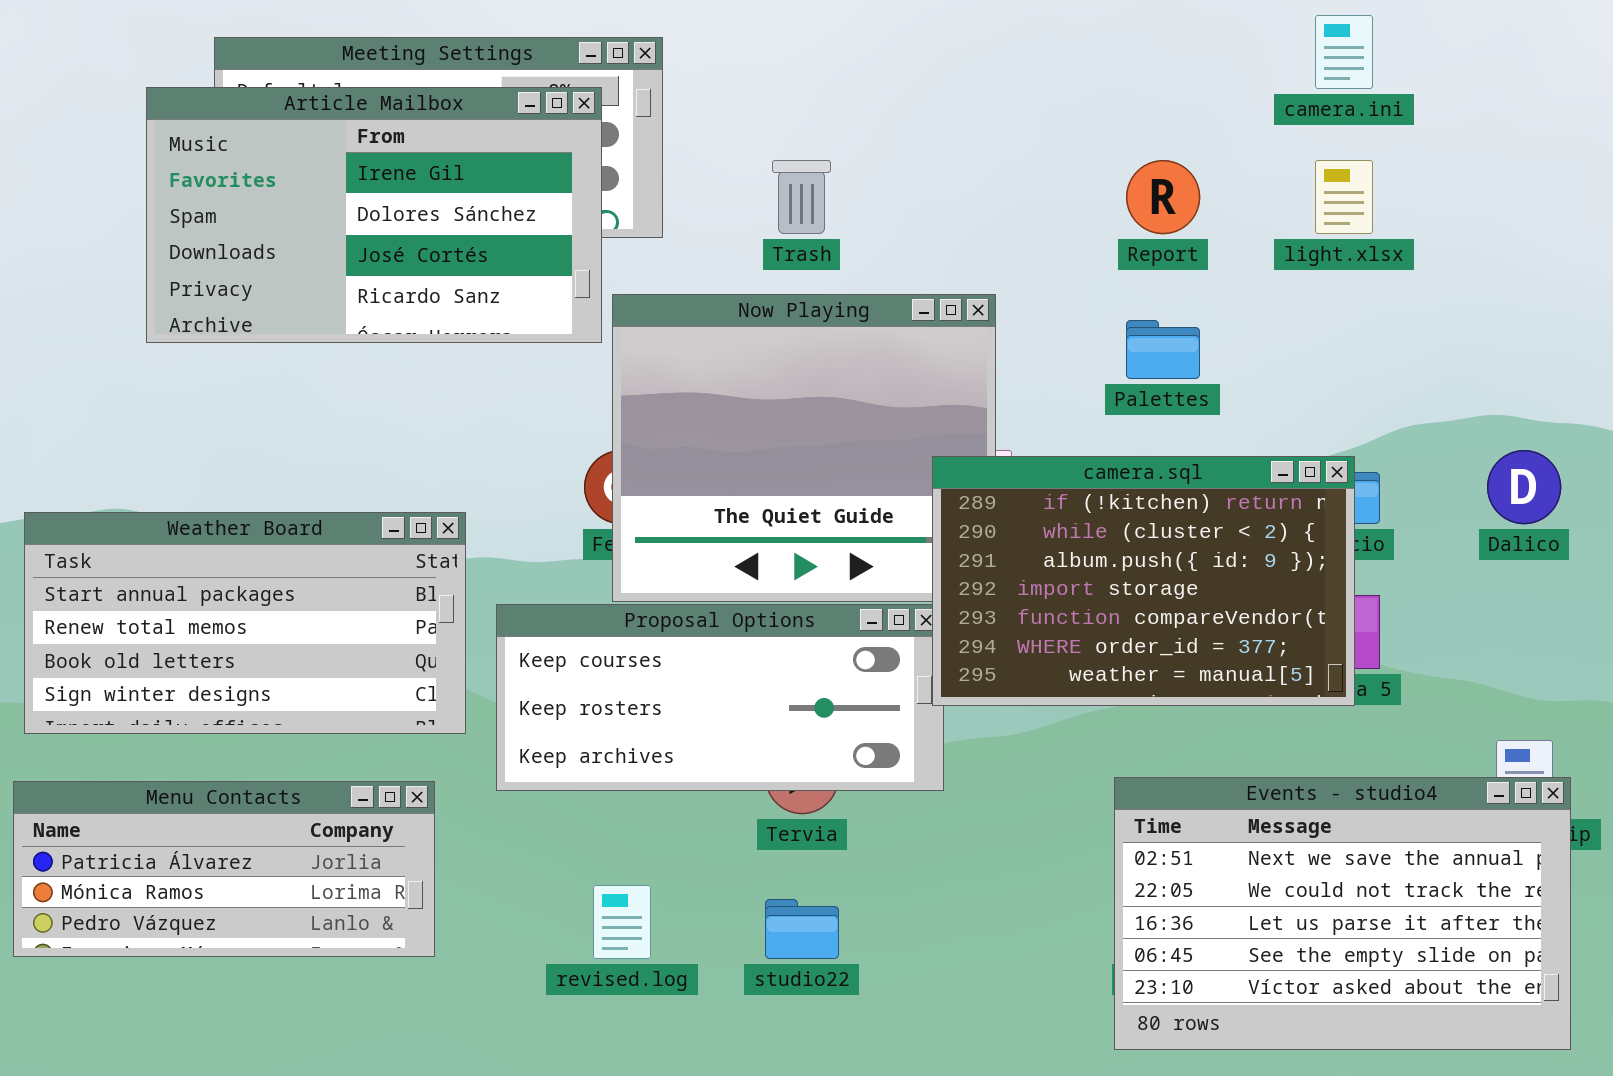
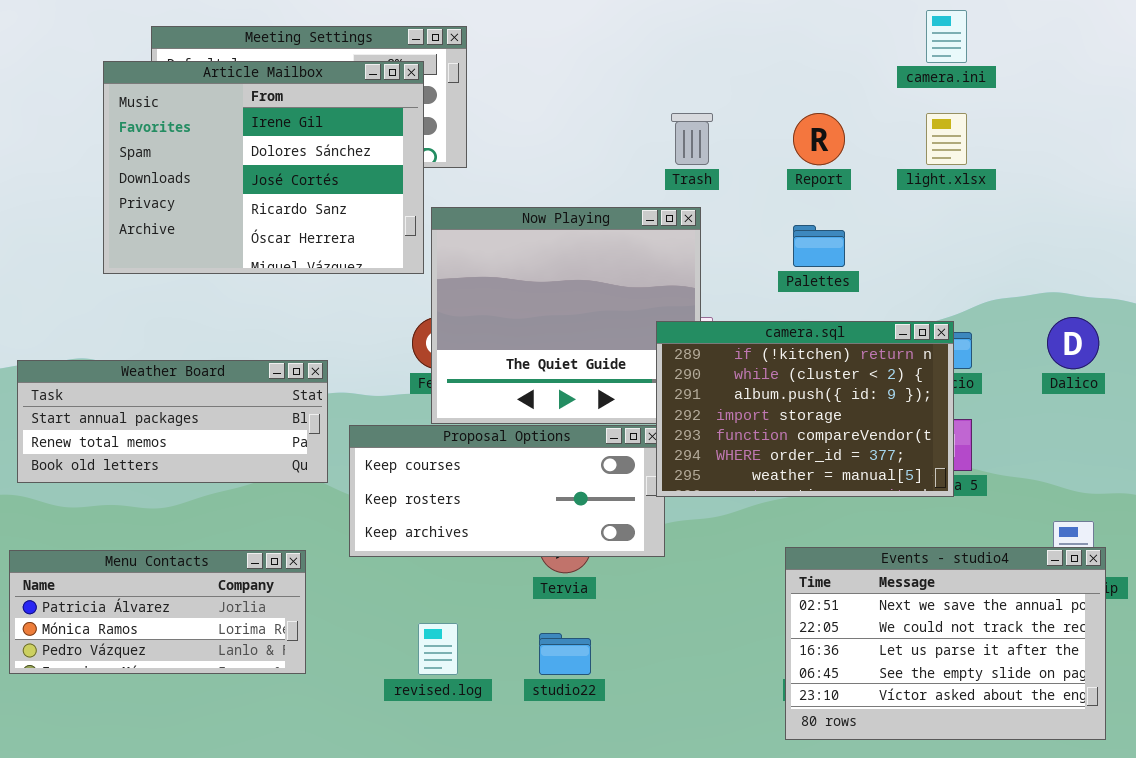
Article Mailbox: [146,87,602,343] -> [103,61,424,274], resized
Trash: [772,160,831,234] -> [671,113,713,165], moved
Weather Board: [24,512,466,734] -> [17,360,328,483], resized

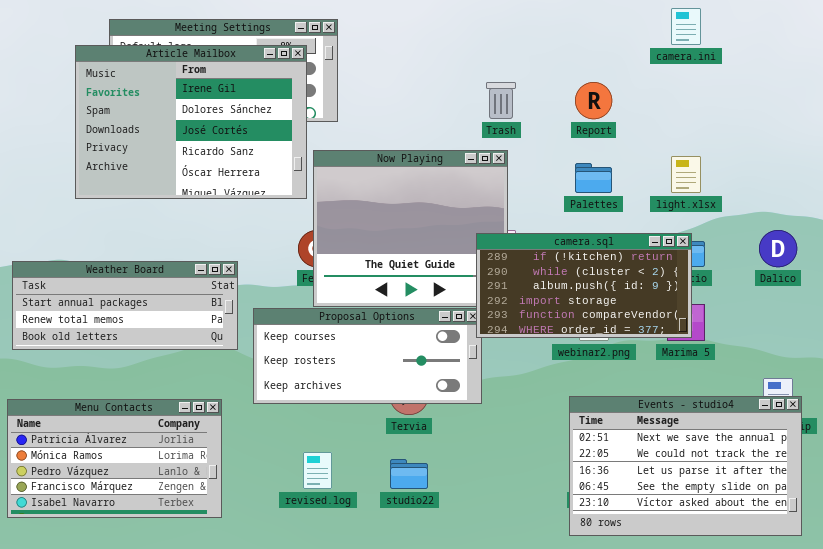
light.xlsx: [926,113,967,165] -> [671,156,701,193], moved
camera.sql: [656,321,954,497] -> [476,233,692,338], resized
Menu Contacts: [9,550,306,674] -> [7,399,222,518], resized

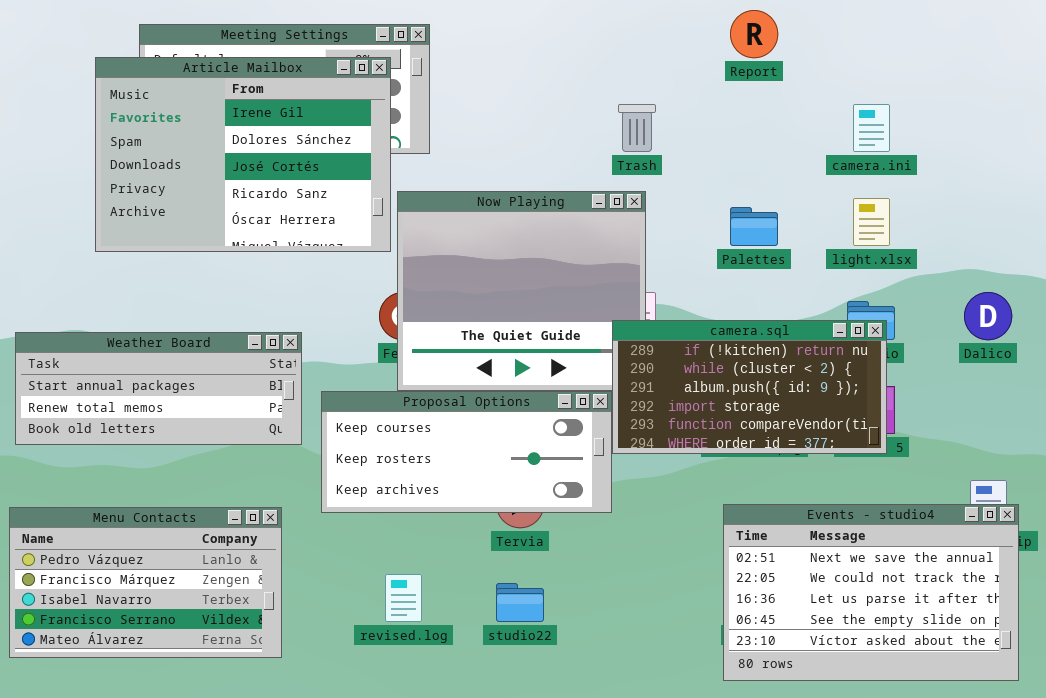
camera.ini: [671,8,701,45] -> [853,104,890,152], moved
Report: [575,82,612,119] -> [730,10,778,58], moved
camera.sql: [476,233,692,338] -> [612,320,887,454], moved
Menu Contacts: [7,399,222,518] -> [9,507,282,658], scrolled down 2 rows

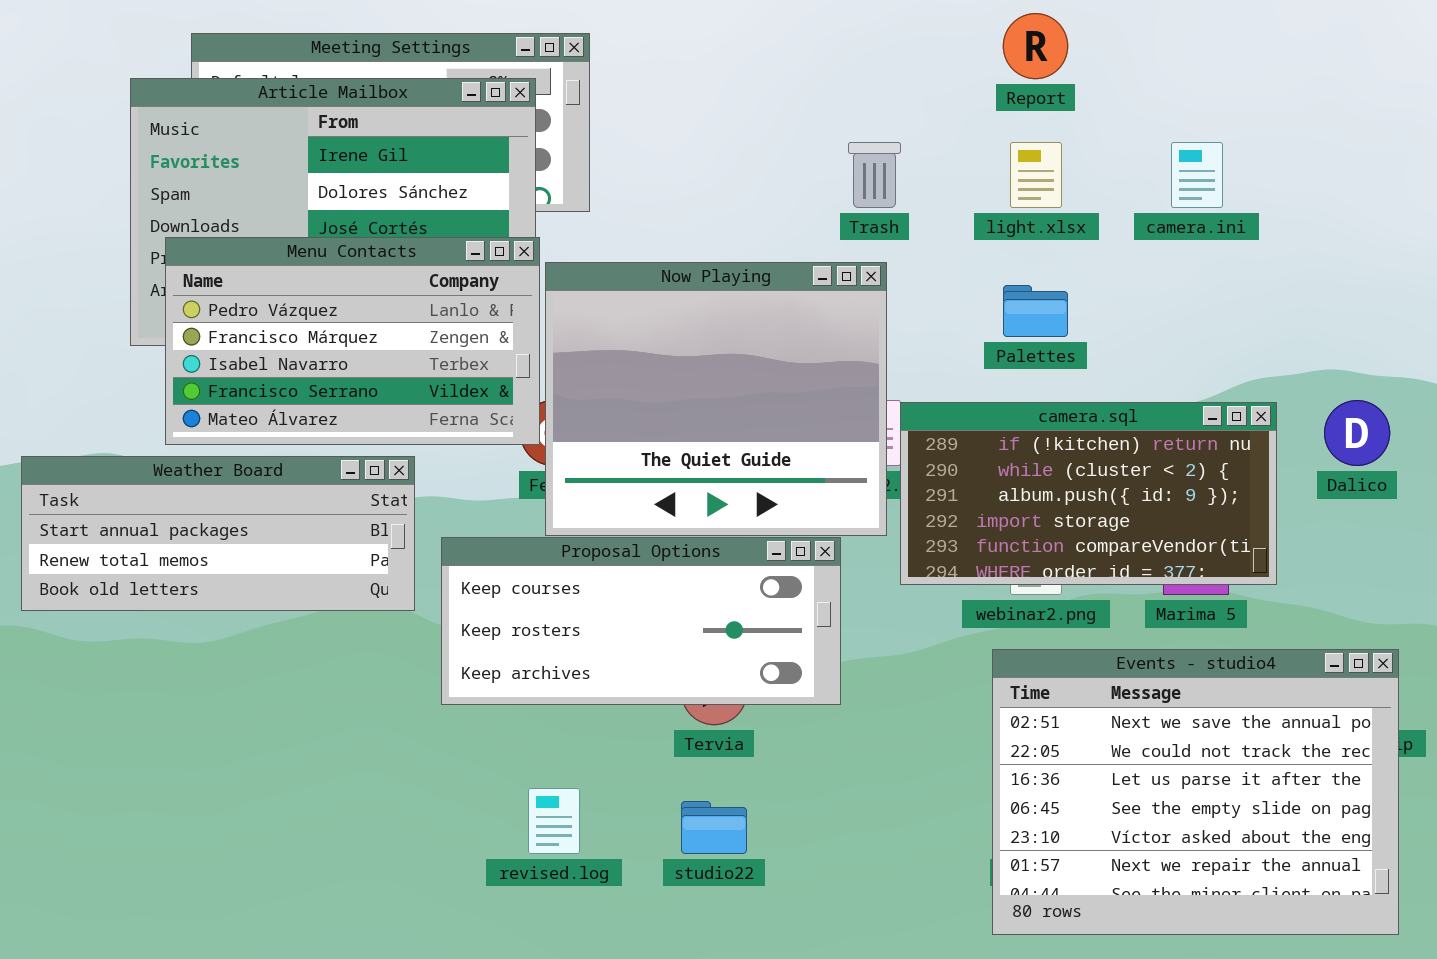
light.xlsx: [853,198,890,246] -> [1010,142,1062,208], moved
camera.sql: [612,320,887,454] -> [900,402,1277,585], moved
Events - studio4: [723,504,1019,681] -> [992,649,1399,935], resized
Menu Contacts: [9,507,282,658] -> [165,237,540,445], moved

